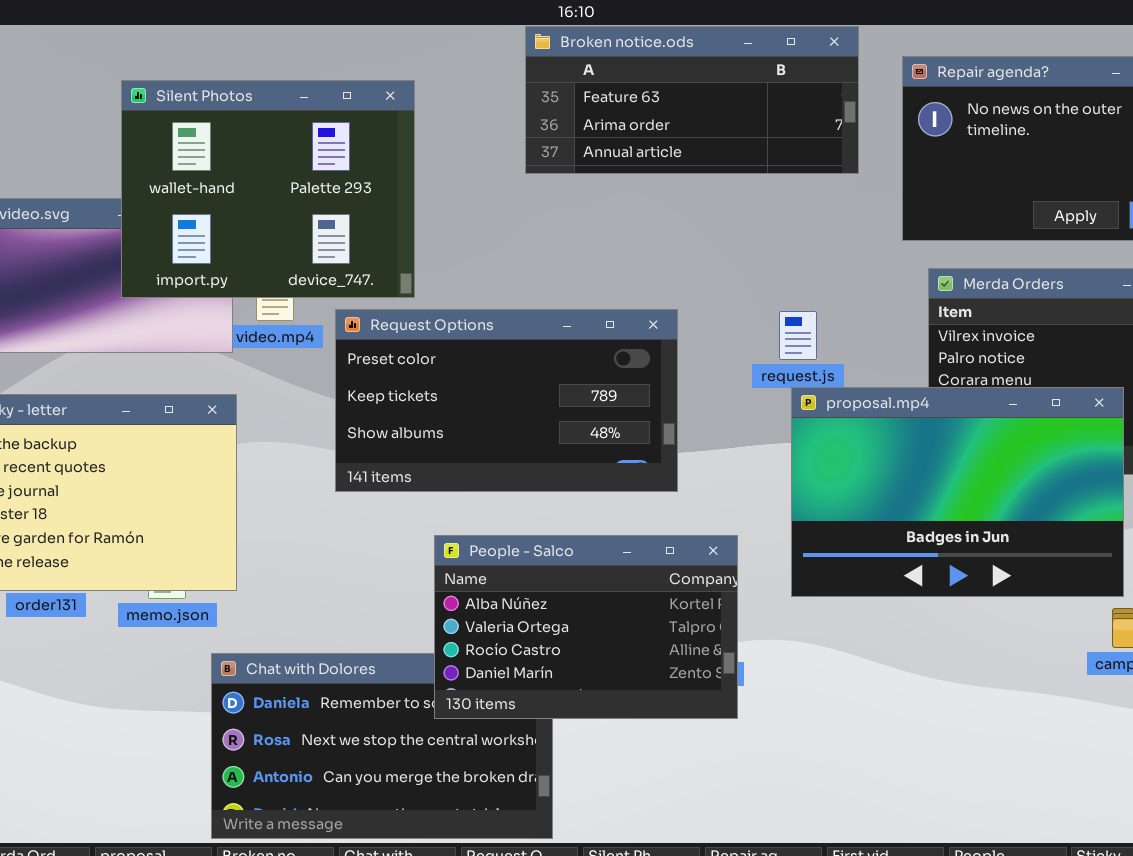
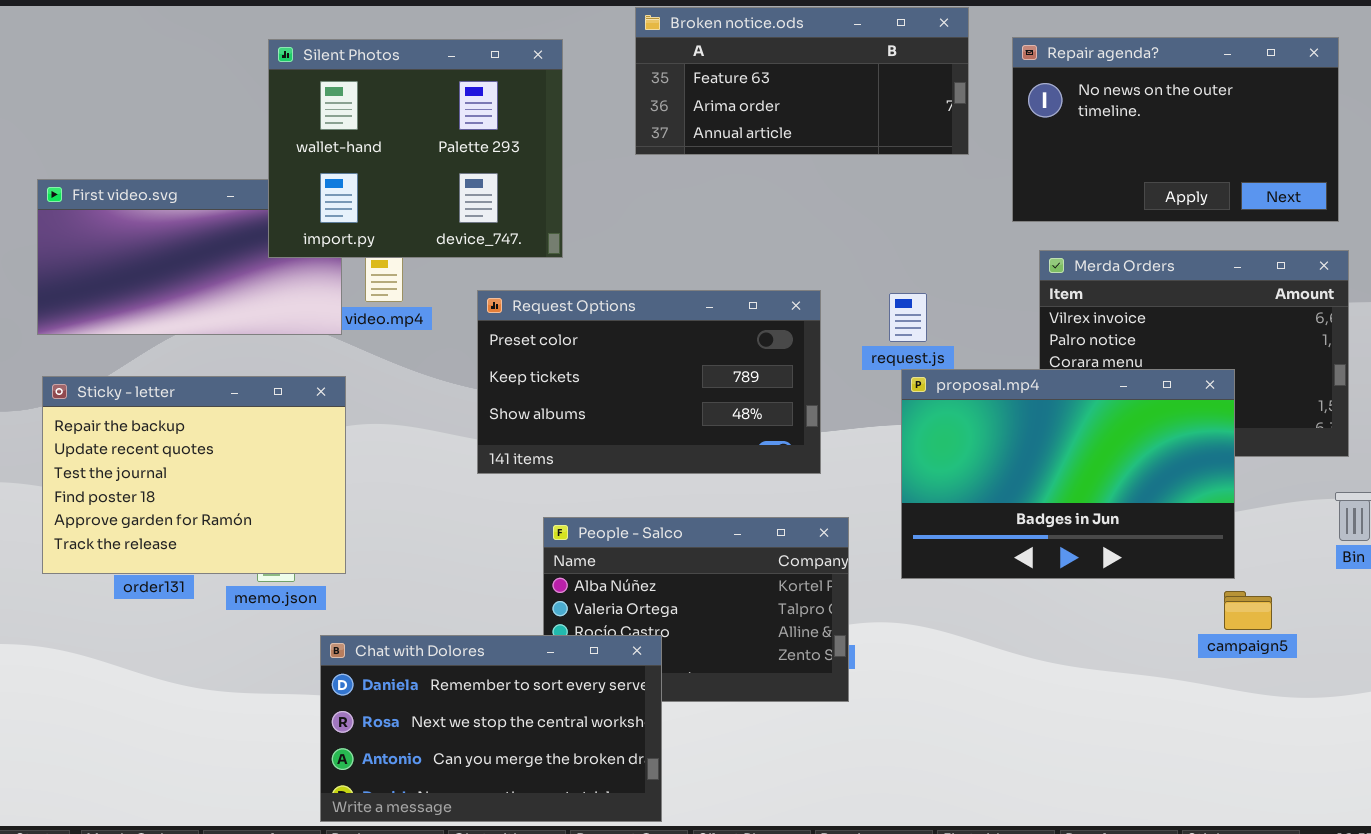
Silent Photos: [121,80,415,298] -> [268,39,563,258], moved
Request Options: [335,309,678,492] -> [477,290,821,474], moved
Chat with Dolores: [211,653,553,839] -> [320,635,662,822], raised

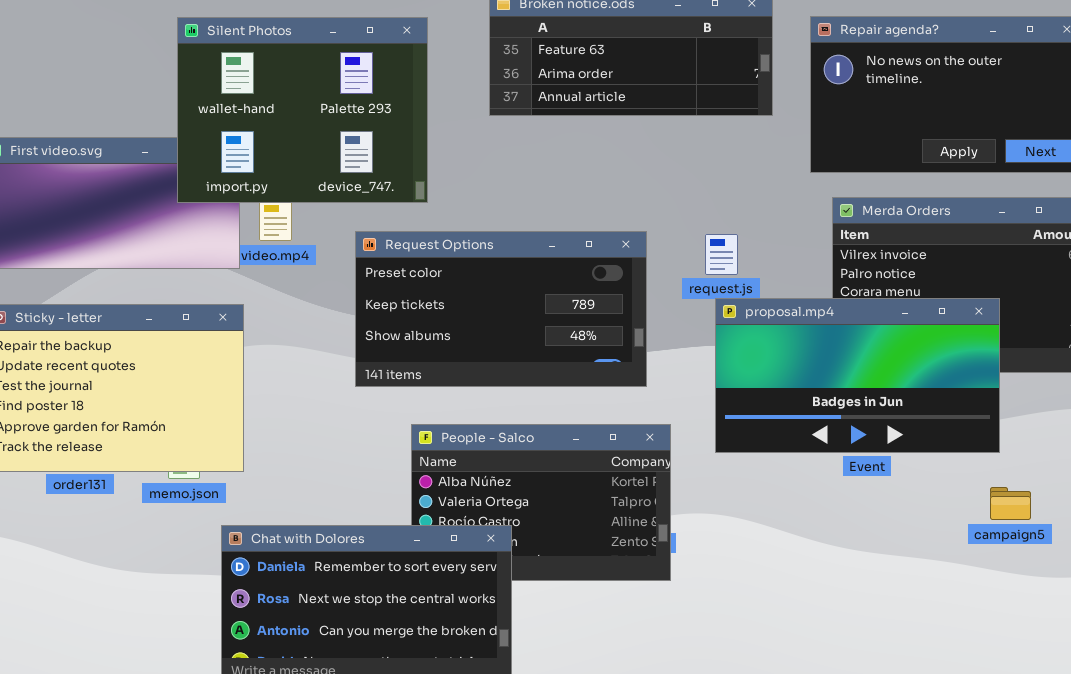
proposal.mp4: [901,369,1235,579] -> [715,298,1000,453], resized

